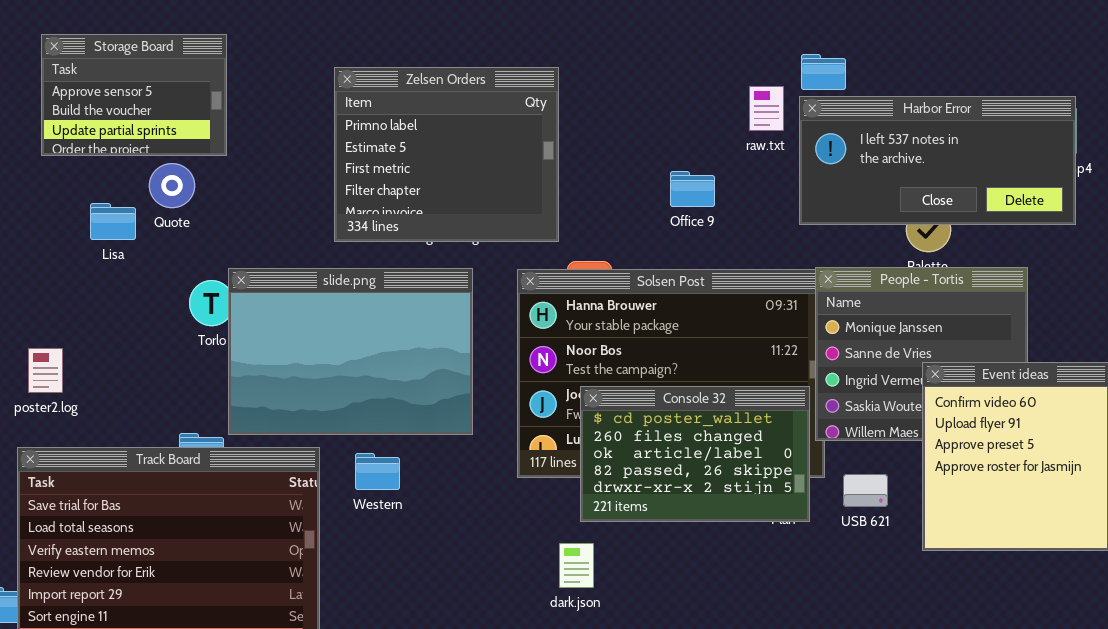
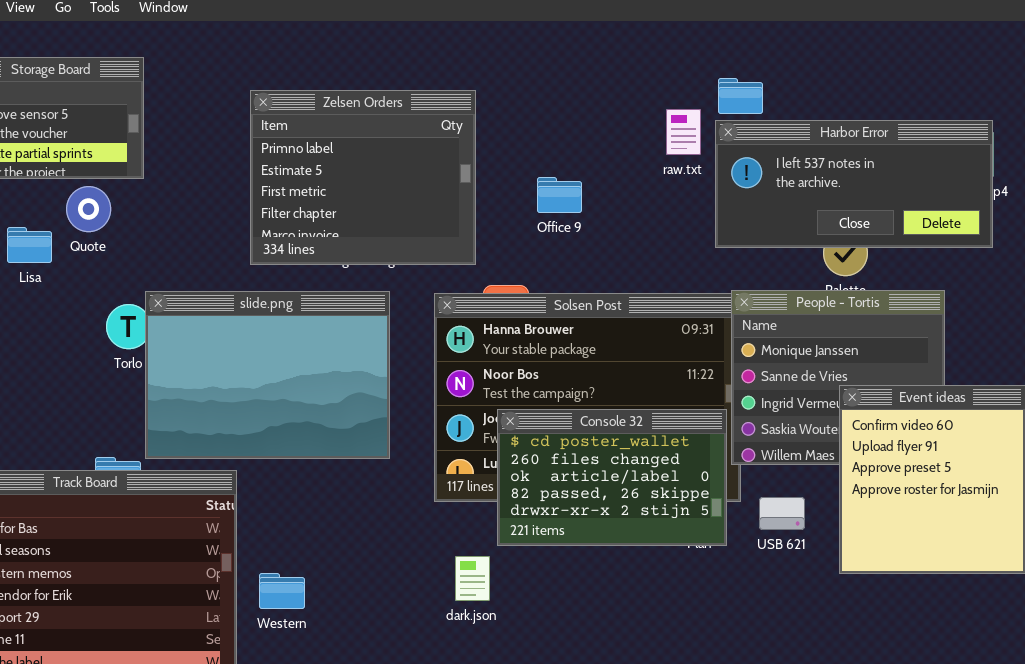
Office 9: [670,171,715,207] -> [537,177,582,213], moved
Western: [355,453,400,490] -> [259,573,305,609], moved
dark.json: [559,543,594,588] -> [455,556,490,601], moved

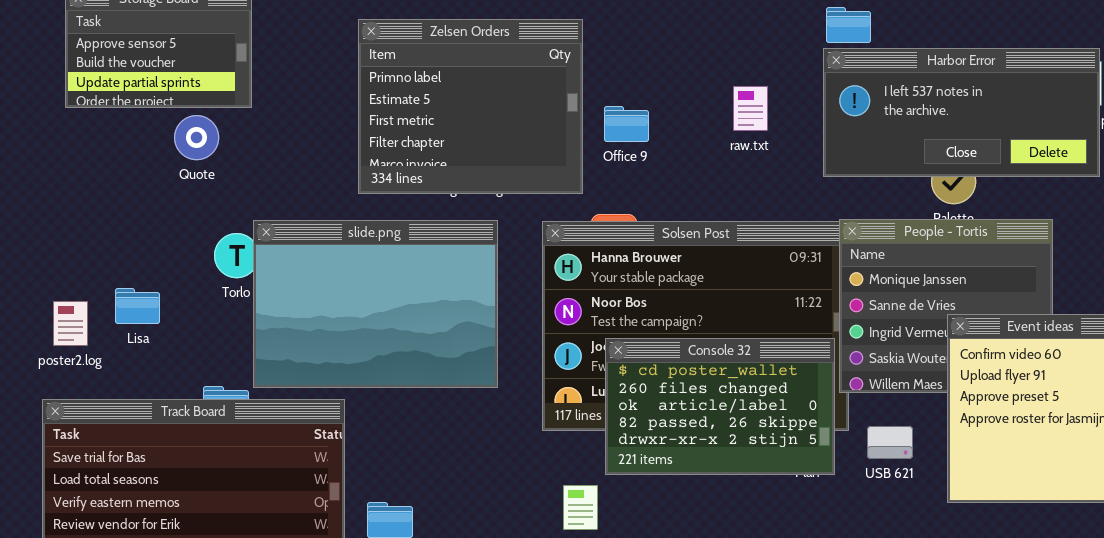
raw.txt: [666,109,701,155] -> [733,86,768,131], moved
Office 9: [537,177,582,213] -> [604,106,649,142], moved
Lisa: [7,227,52,263] -> [115,288,160,324], moved

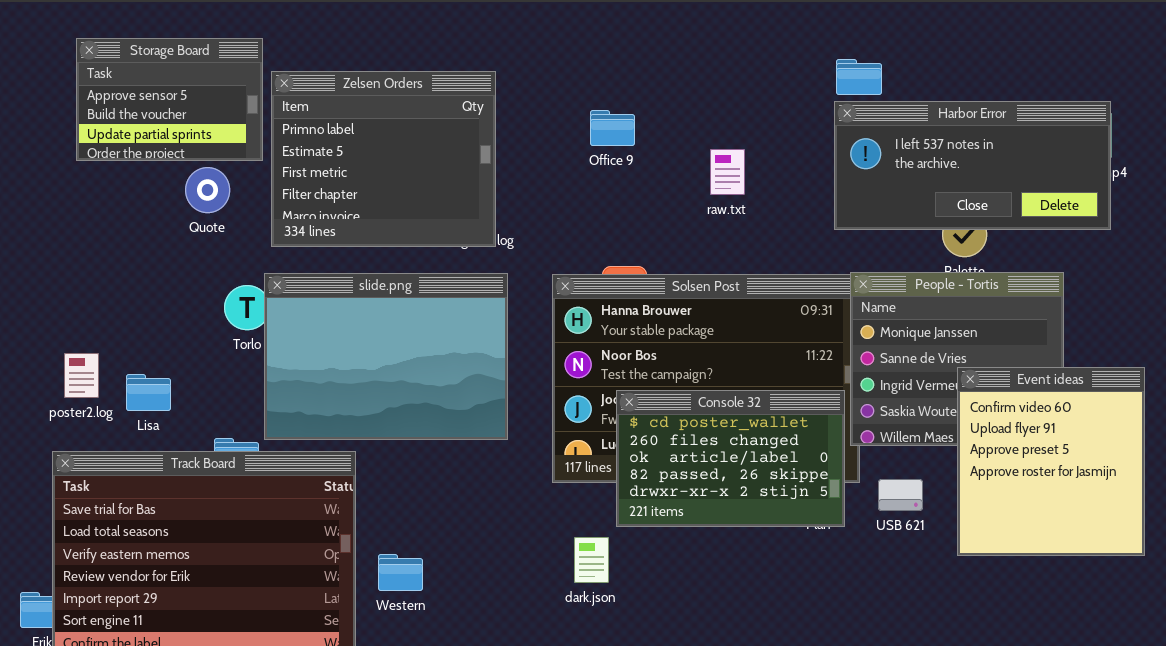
Zelsen Orders: [358,19,583,194] -> [271,71,496,247], moved
raw.txt: [733,86,768,131] -> [710,149,745,195], moved
Office 9: [604,106,649,142] -> [590,110,635,146], moved
Lisa: [115,288,160,324] -> [126,374,171,411], moved

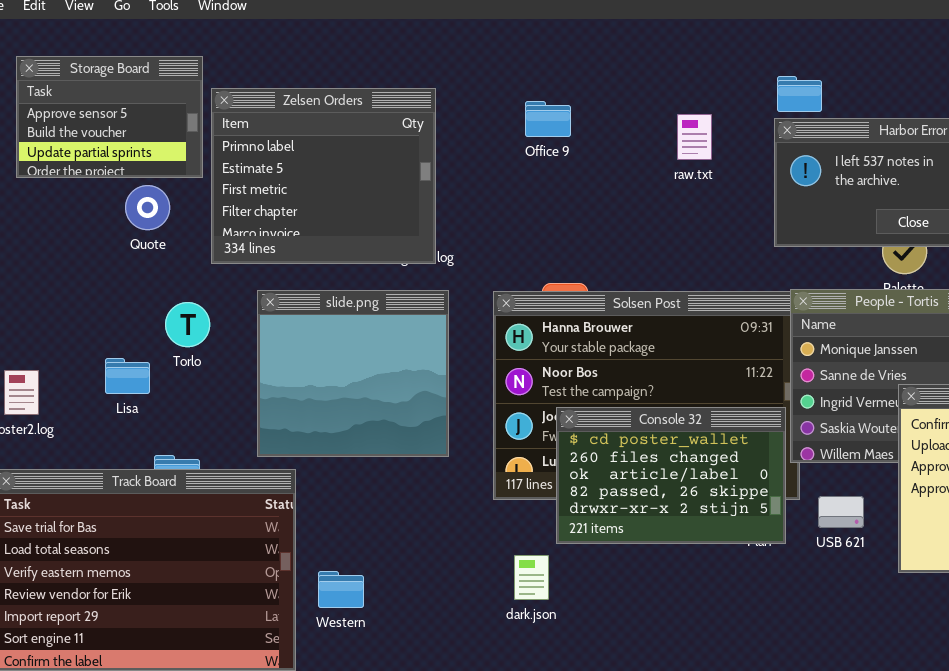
Office 9: [590,110,635,146] -> [525,101,571,137], moved
raw.txt: [710,149,745,195] -> [677,114,712,160], moved
slide.png: [264,273,508,440] -> [257,290,449,457], resized
Lisa: [126,374,171,411] -> [105,358,150,394], moved

